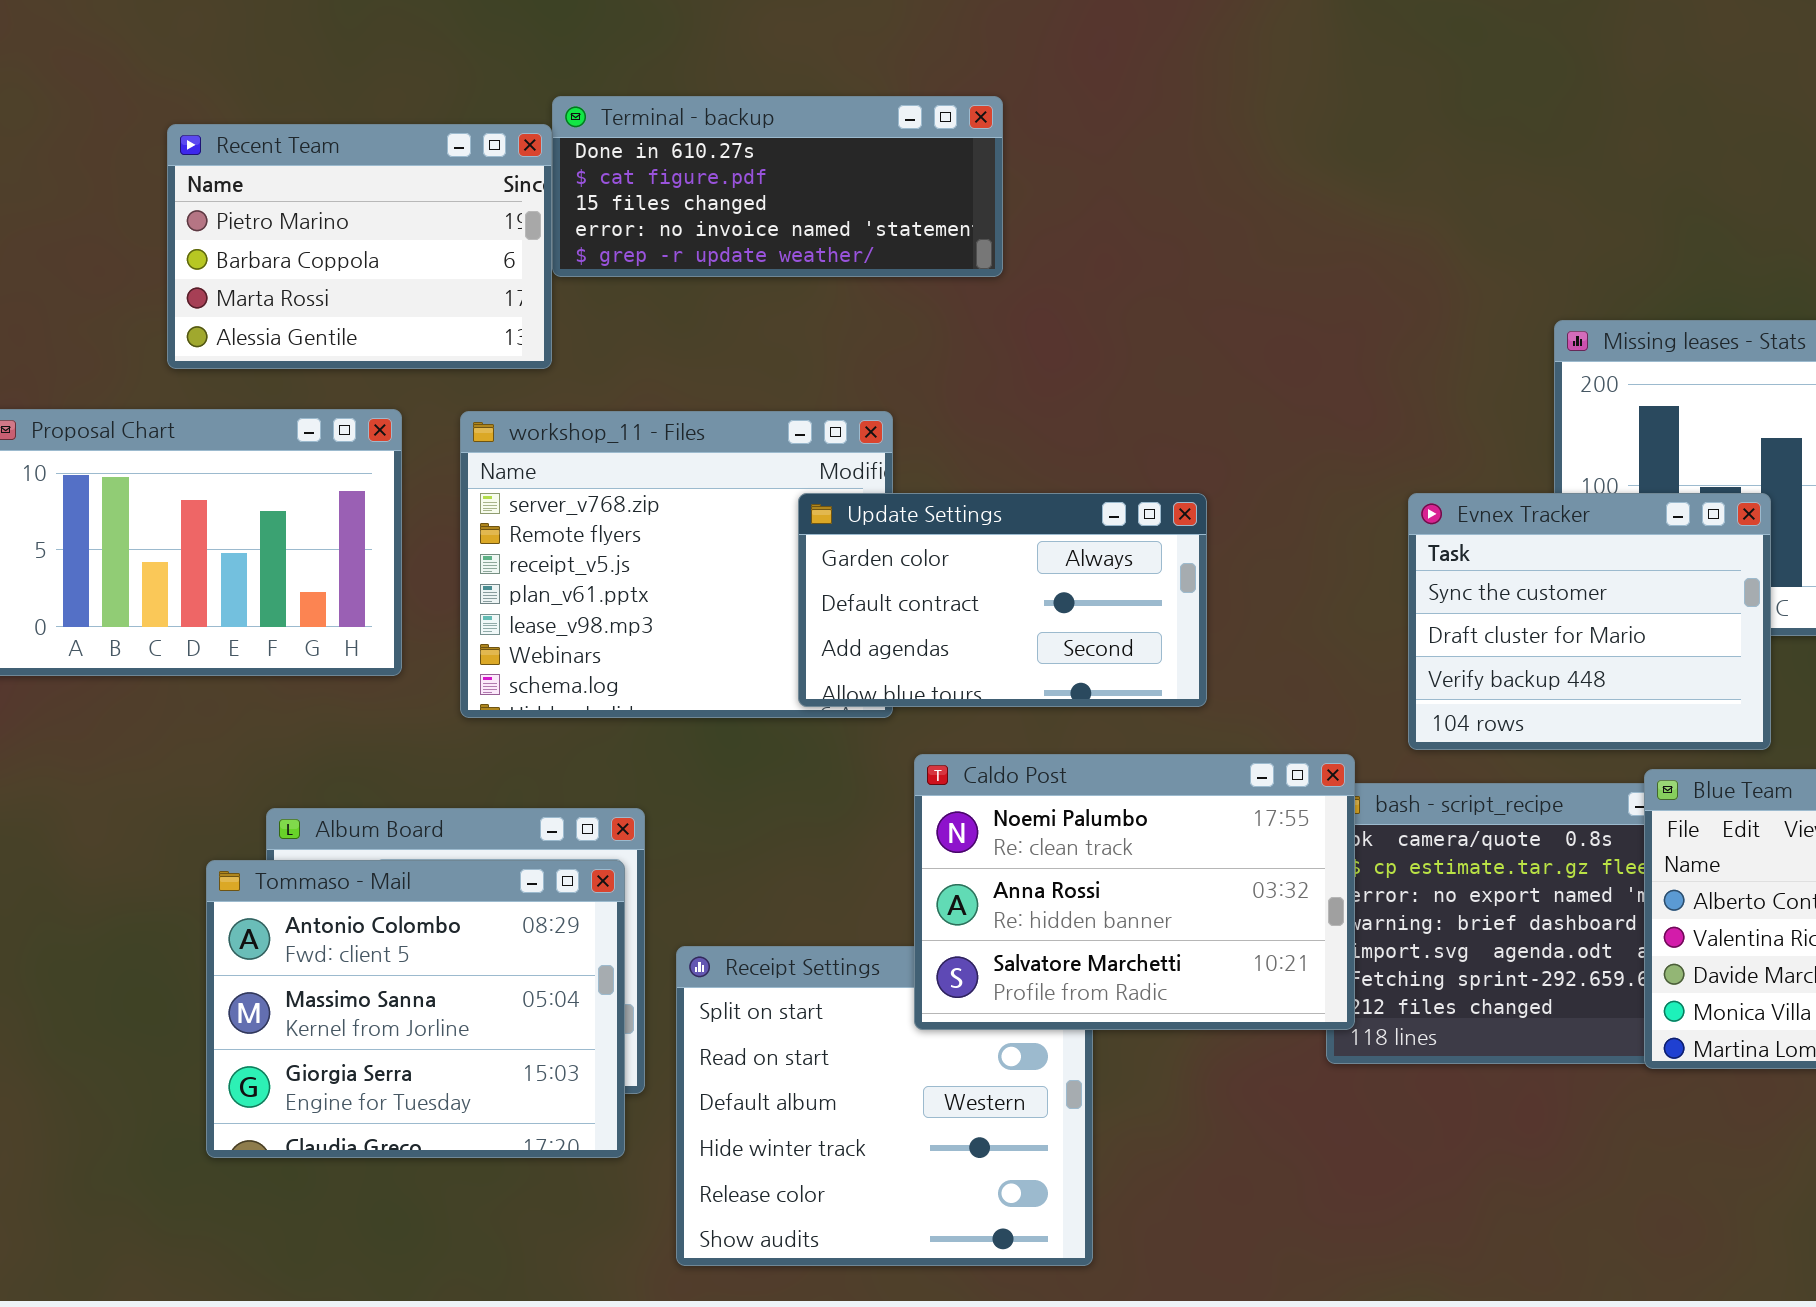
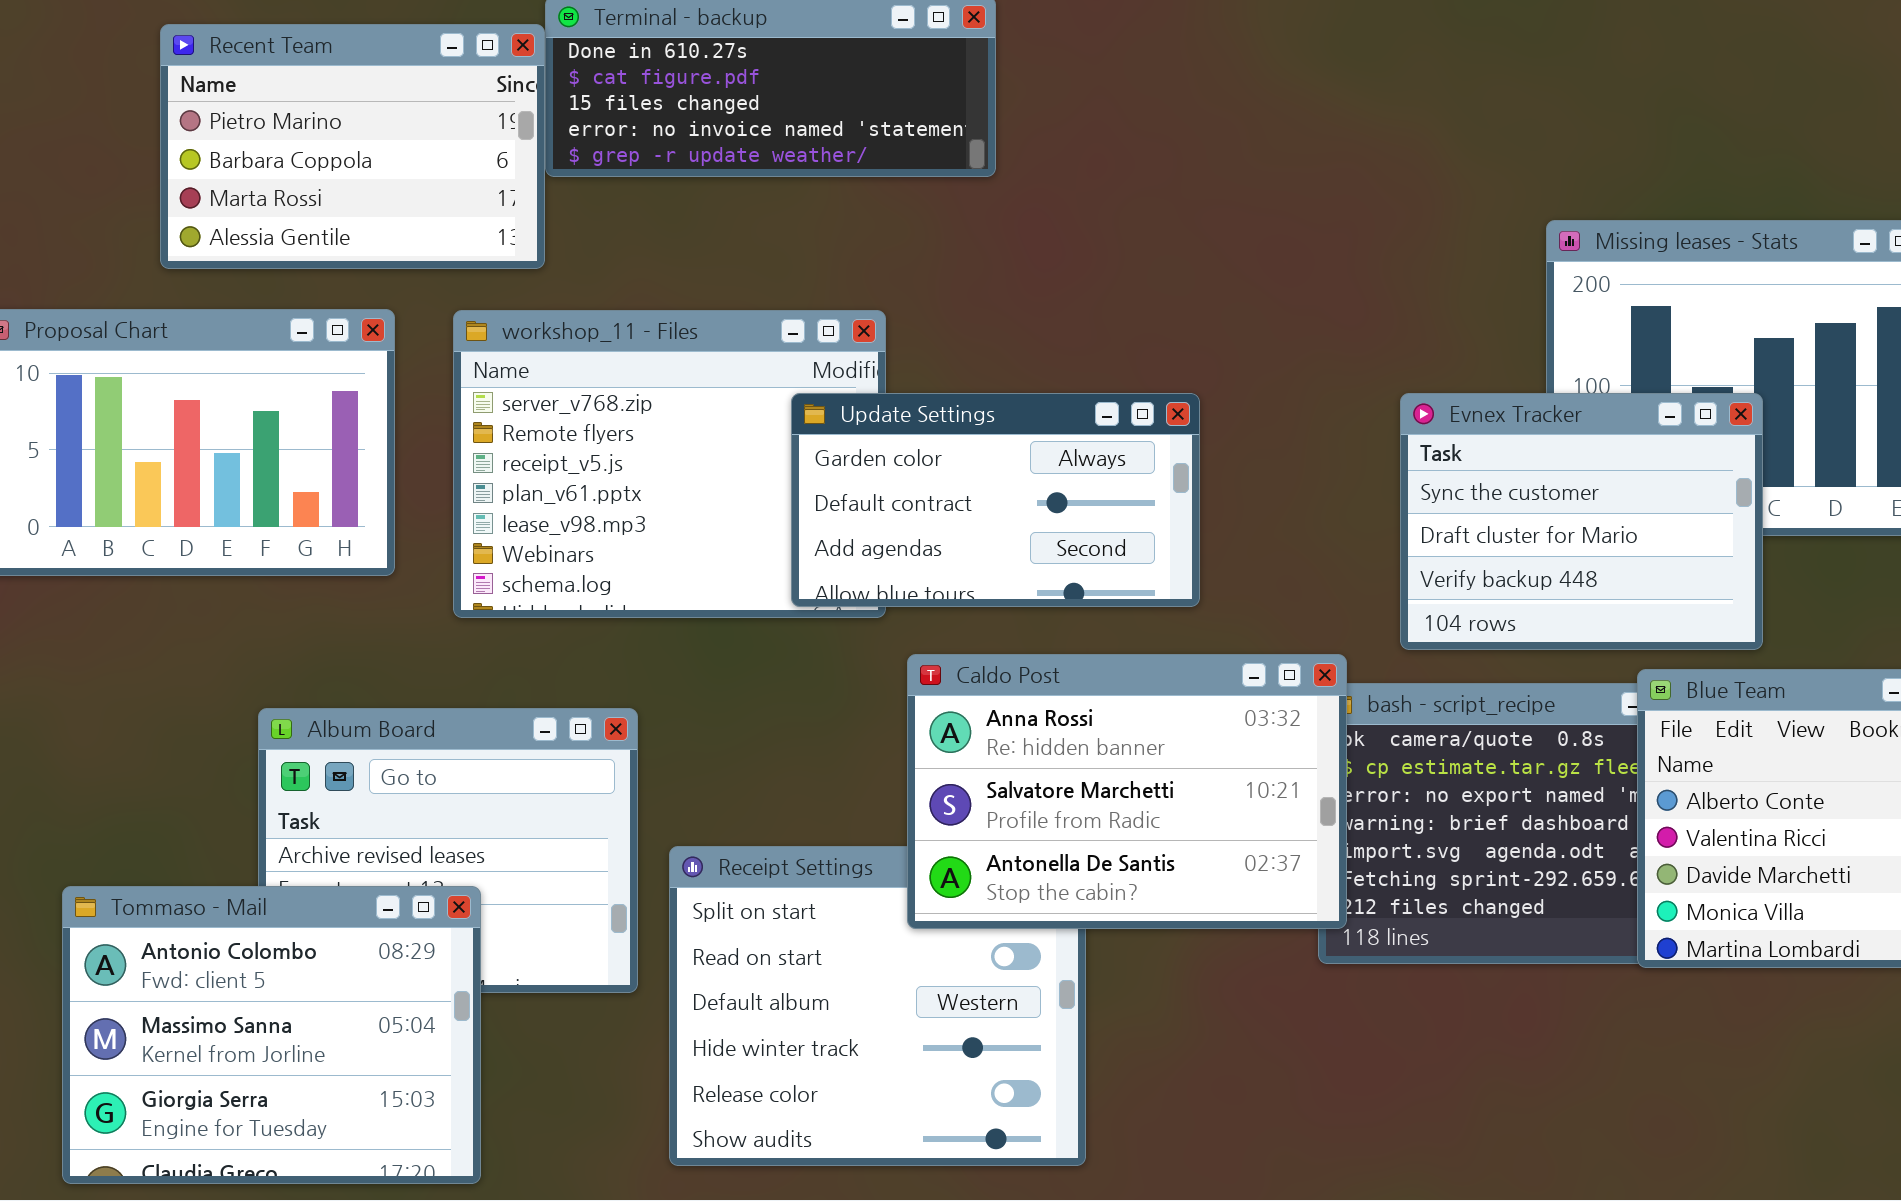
Caldo Post: [914,754,1355,1030] -> [907,654,1347,929], scrolled down 1 row
Tommaso - Mail: [206,860,625,1158] -> [62,886,481,1184], moved

